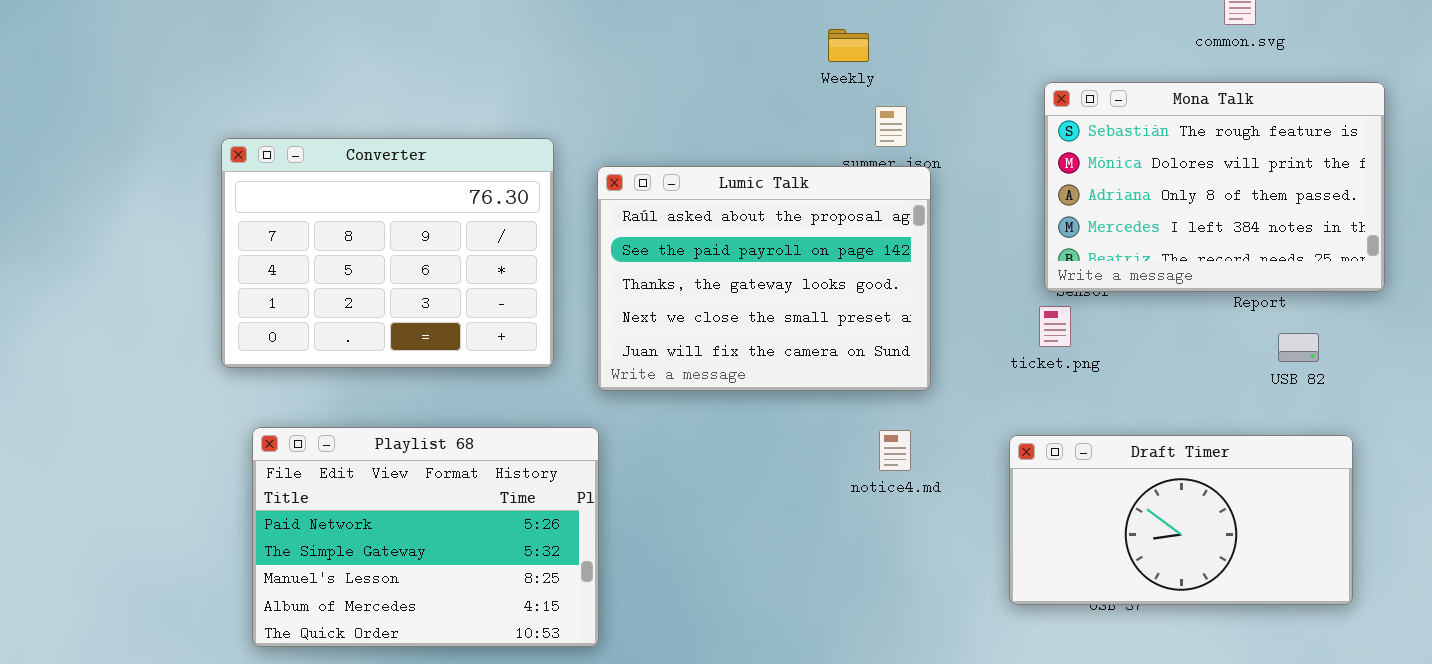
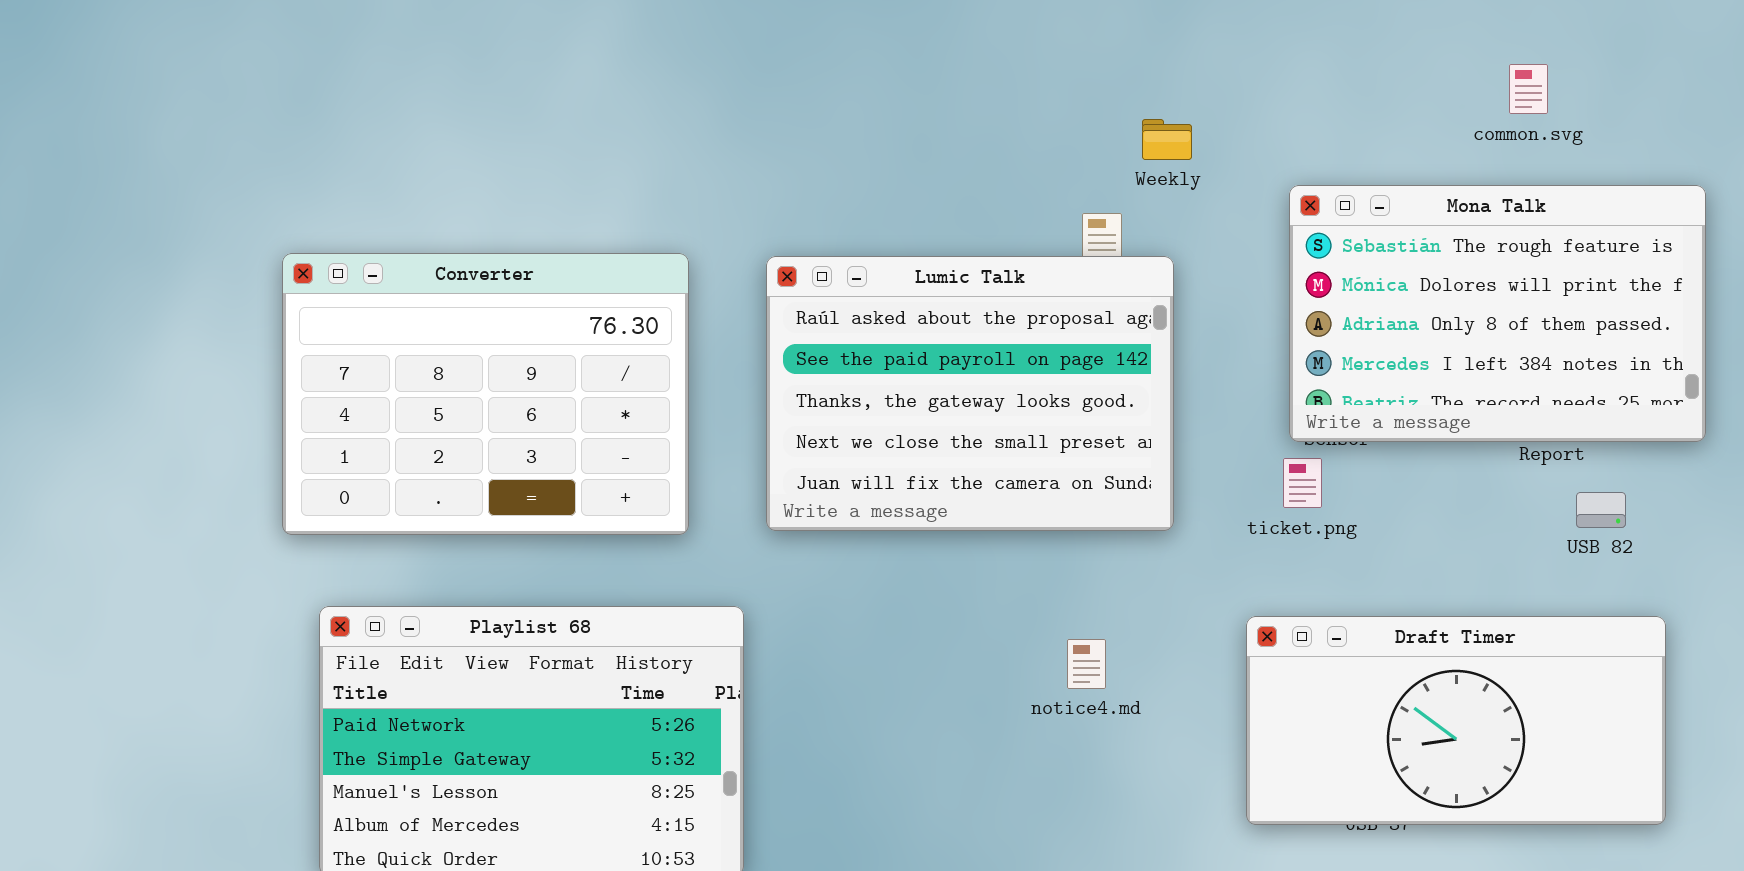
Weekly: [828,29,869,62] -> [1142,119,1192,160], moved
Lumic Talk: [597,166,931,391] -> [766,256,1174,531], moved
notice4.md: [879,430,911,471] -> [1067,639,1106,689], moved

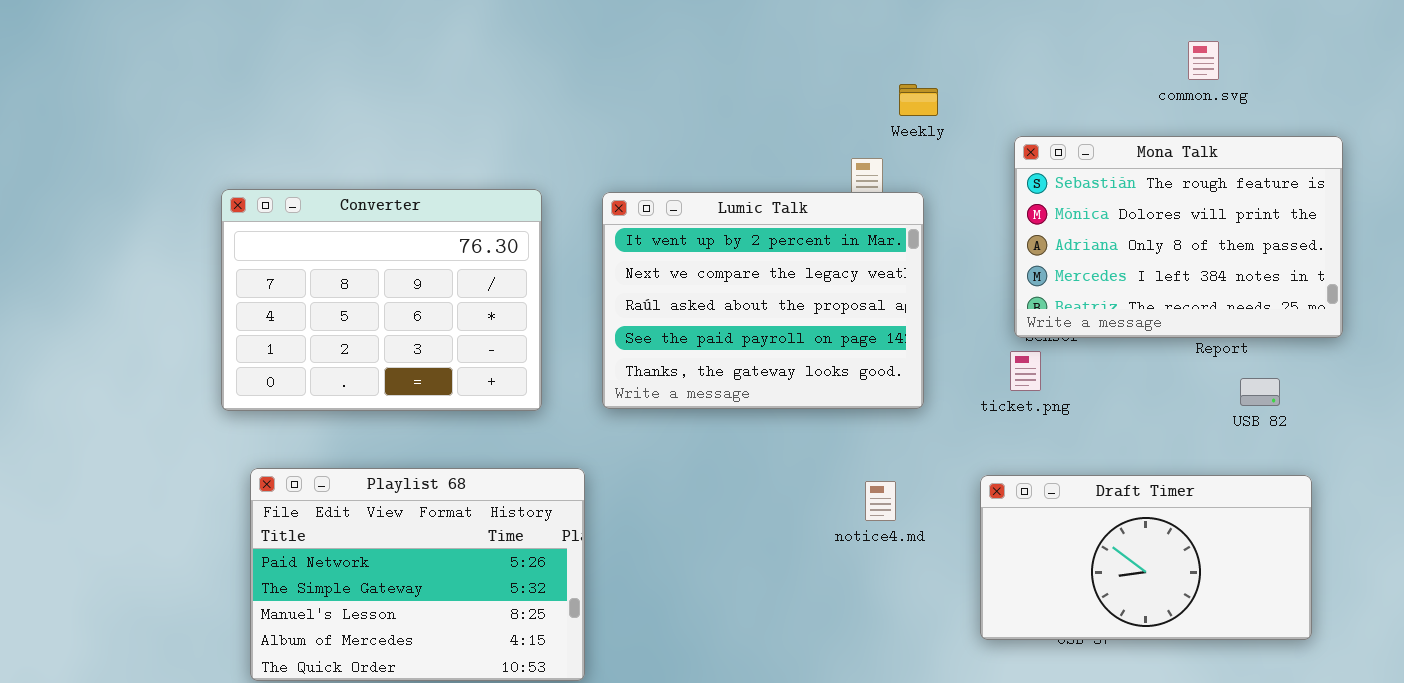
Lumic Talk: [766,256,1174,531] -> [602,192,924,409], scrolled up 2 rows
notice4.md: [1067,639,1106,689] -> [865,481,896,521], moved

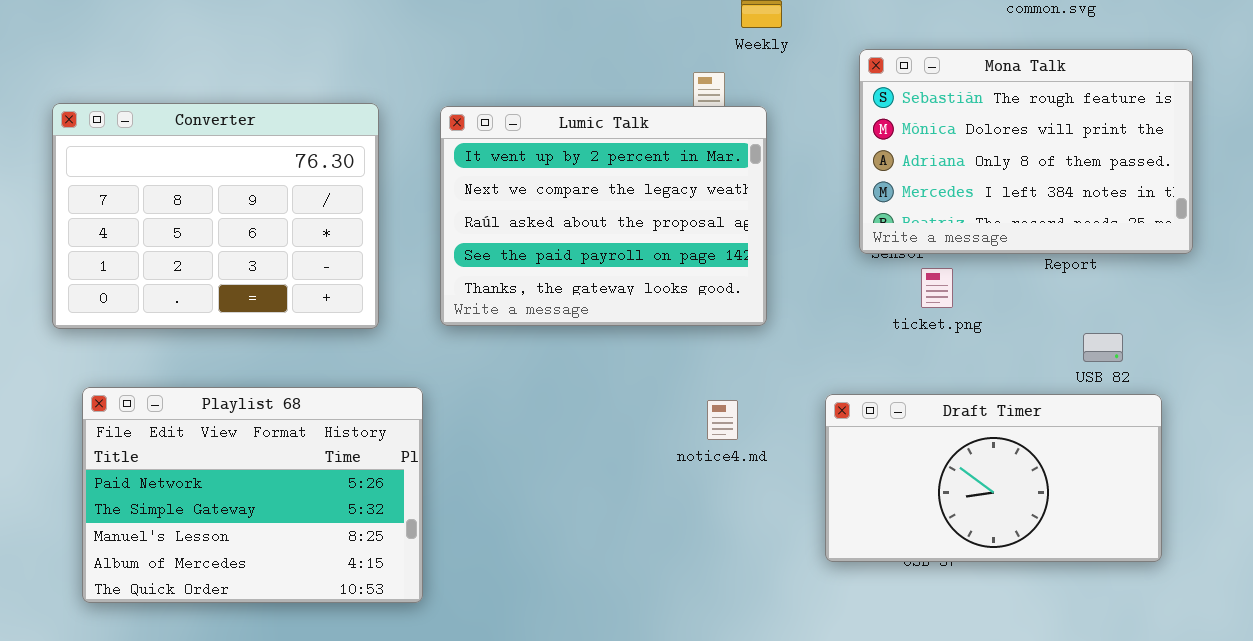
ticket.png: [1010,351,1041,391] -> [921,268,953,308], moved
USB 82: [1240,378,1280,406] -> [1083,333,1123,362], moved

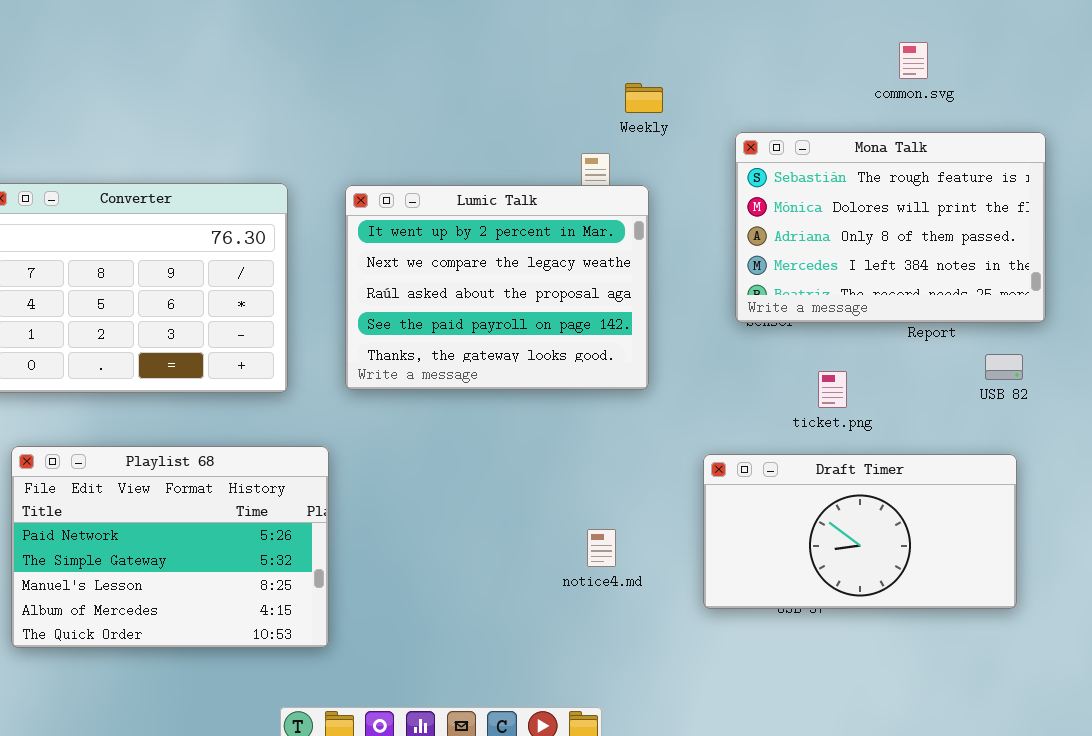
ticket.png: [921,268,953,308] -> [818,371,847,408], moved
USB 82: [1083,333,1123,362] -> [985,354,1023,380], moved
notice4.md: [707,400,738,440] -> [587,529,616,567], moved

